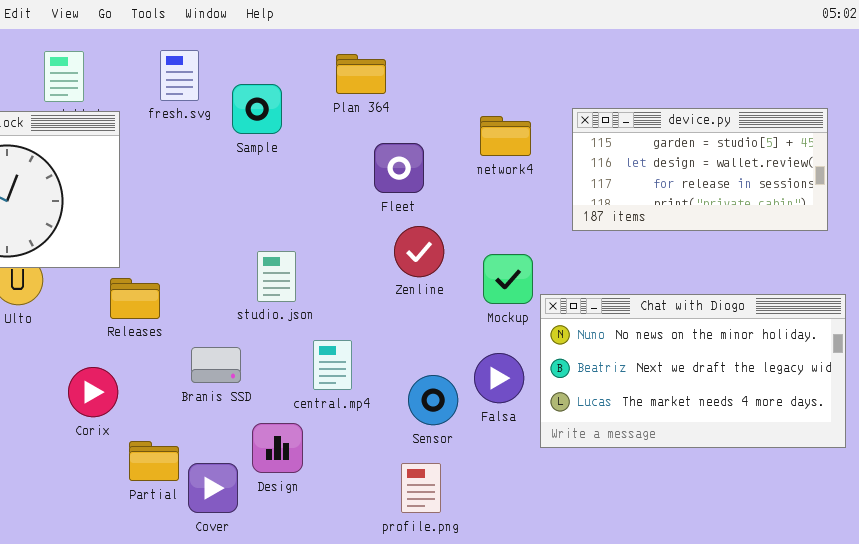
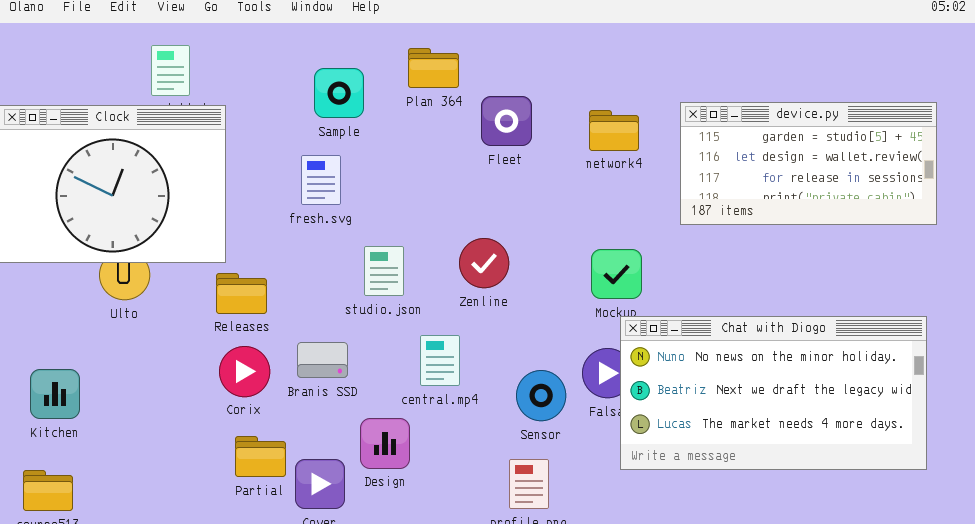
fresh.svg: [160,50,199,101] -> [301,155,341,205], moved
Plan 364: [336,54,386,94] -> [408,48,459,88], moved
Sample: [232,84,282,134] -> [314,68,364,118], moved
Fleet: [374,143,424,193] -> [481,96,532,146], moved
Zenline: [394,226,444,277] -> [459,238,509,288], moved
Chat with Diogo: [540,294,846,448] -> [620,316,927,470], moved
Corix: [68,367,118,417] -> [219,346,270,397], moved

